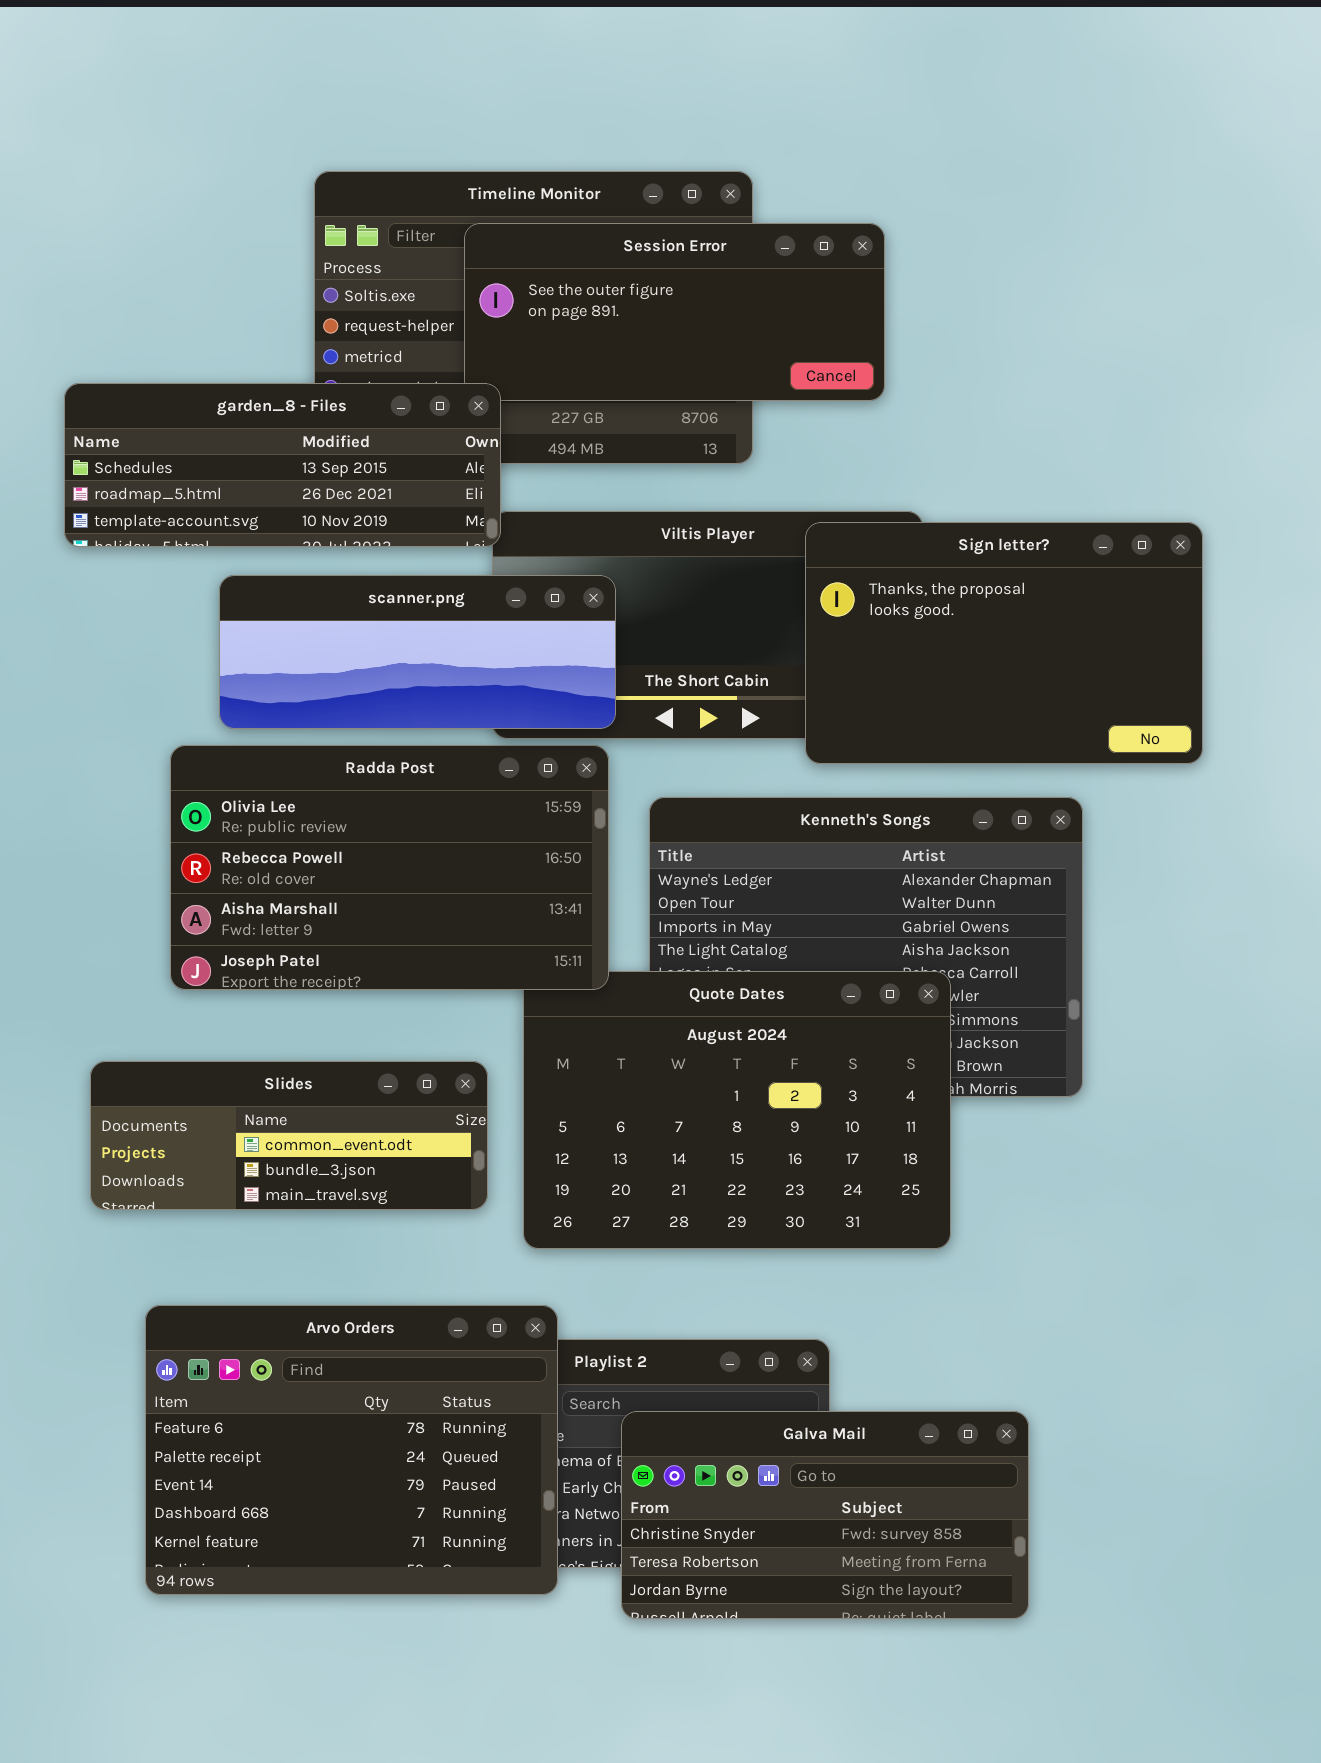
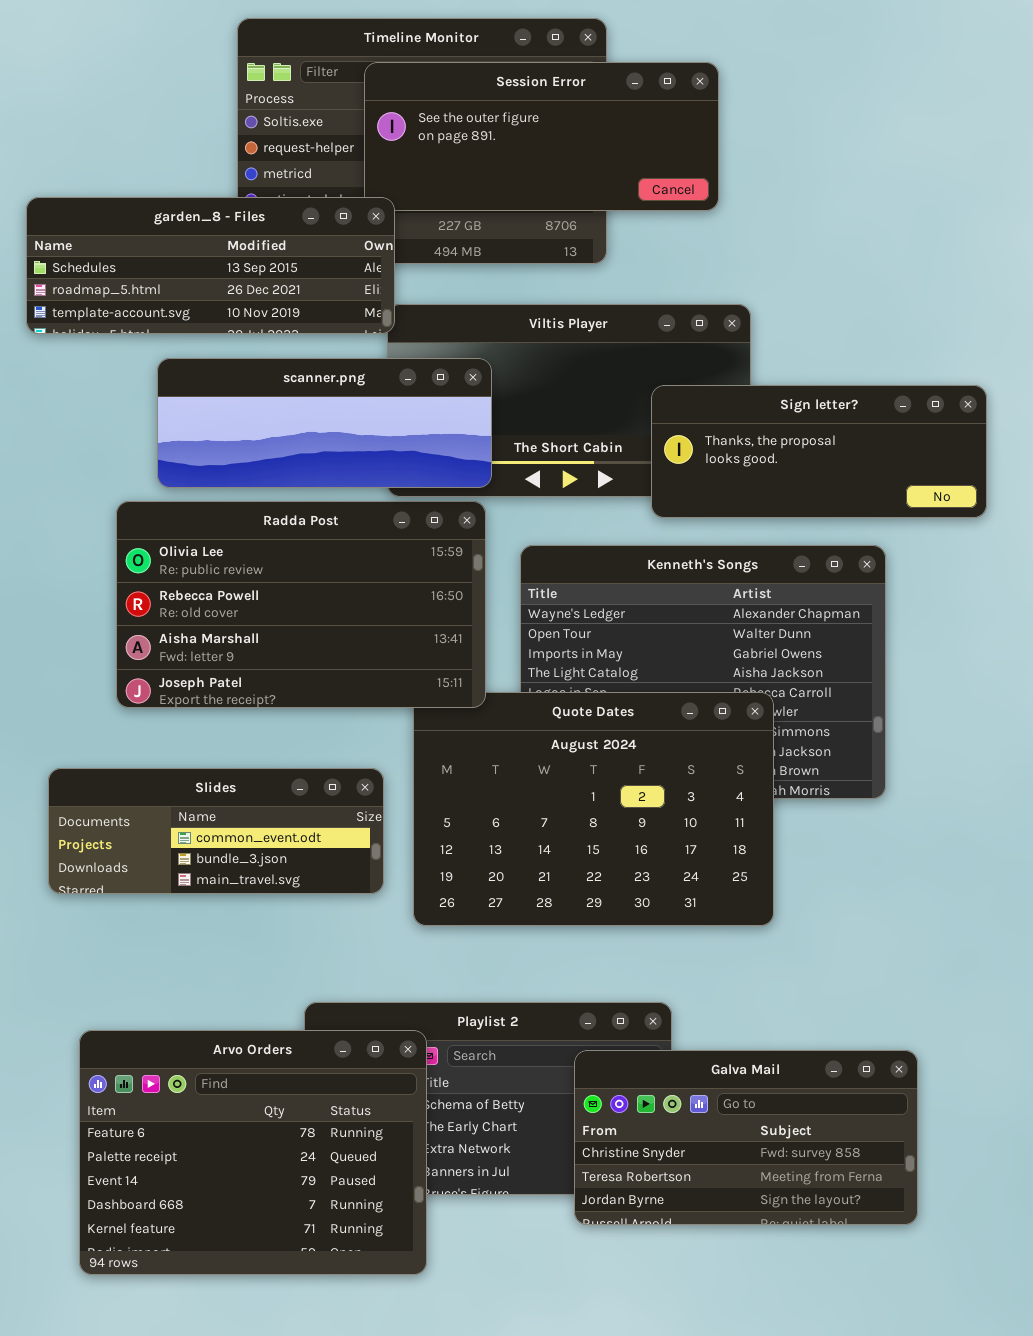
Sign letter?: [805,522,1203,764] -> [651,385,987,518], resized
Arvo Orders: [145,1305,558,1595] -> [79,1030,427,1275], moved
Galva Mail: [621,1411,1029,1619] -> [574,1050,918,1225], moved

